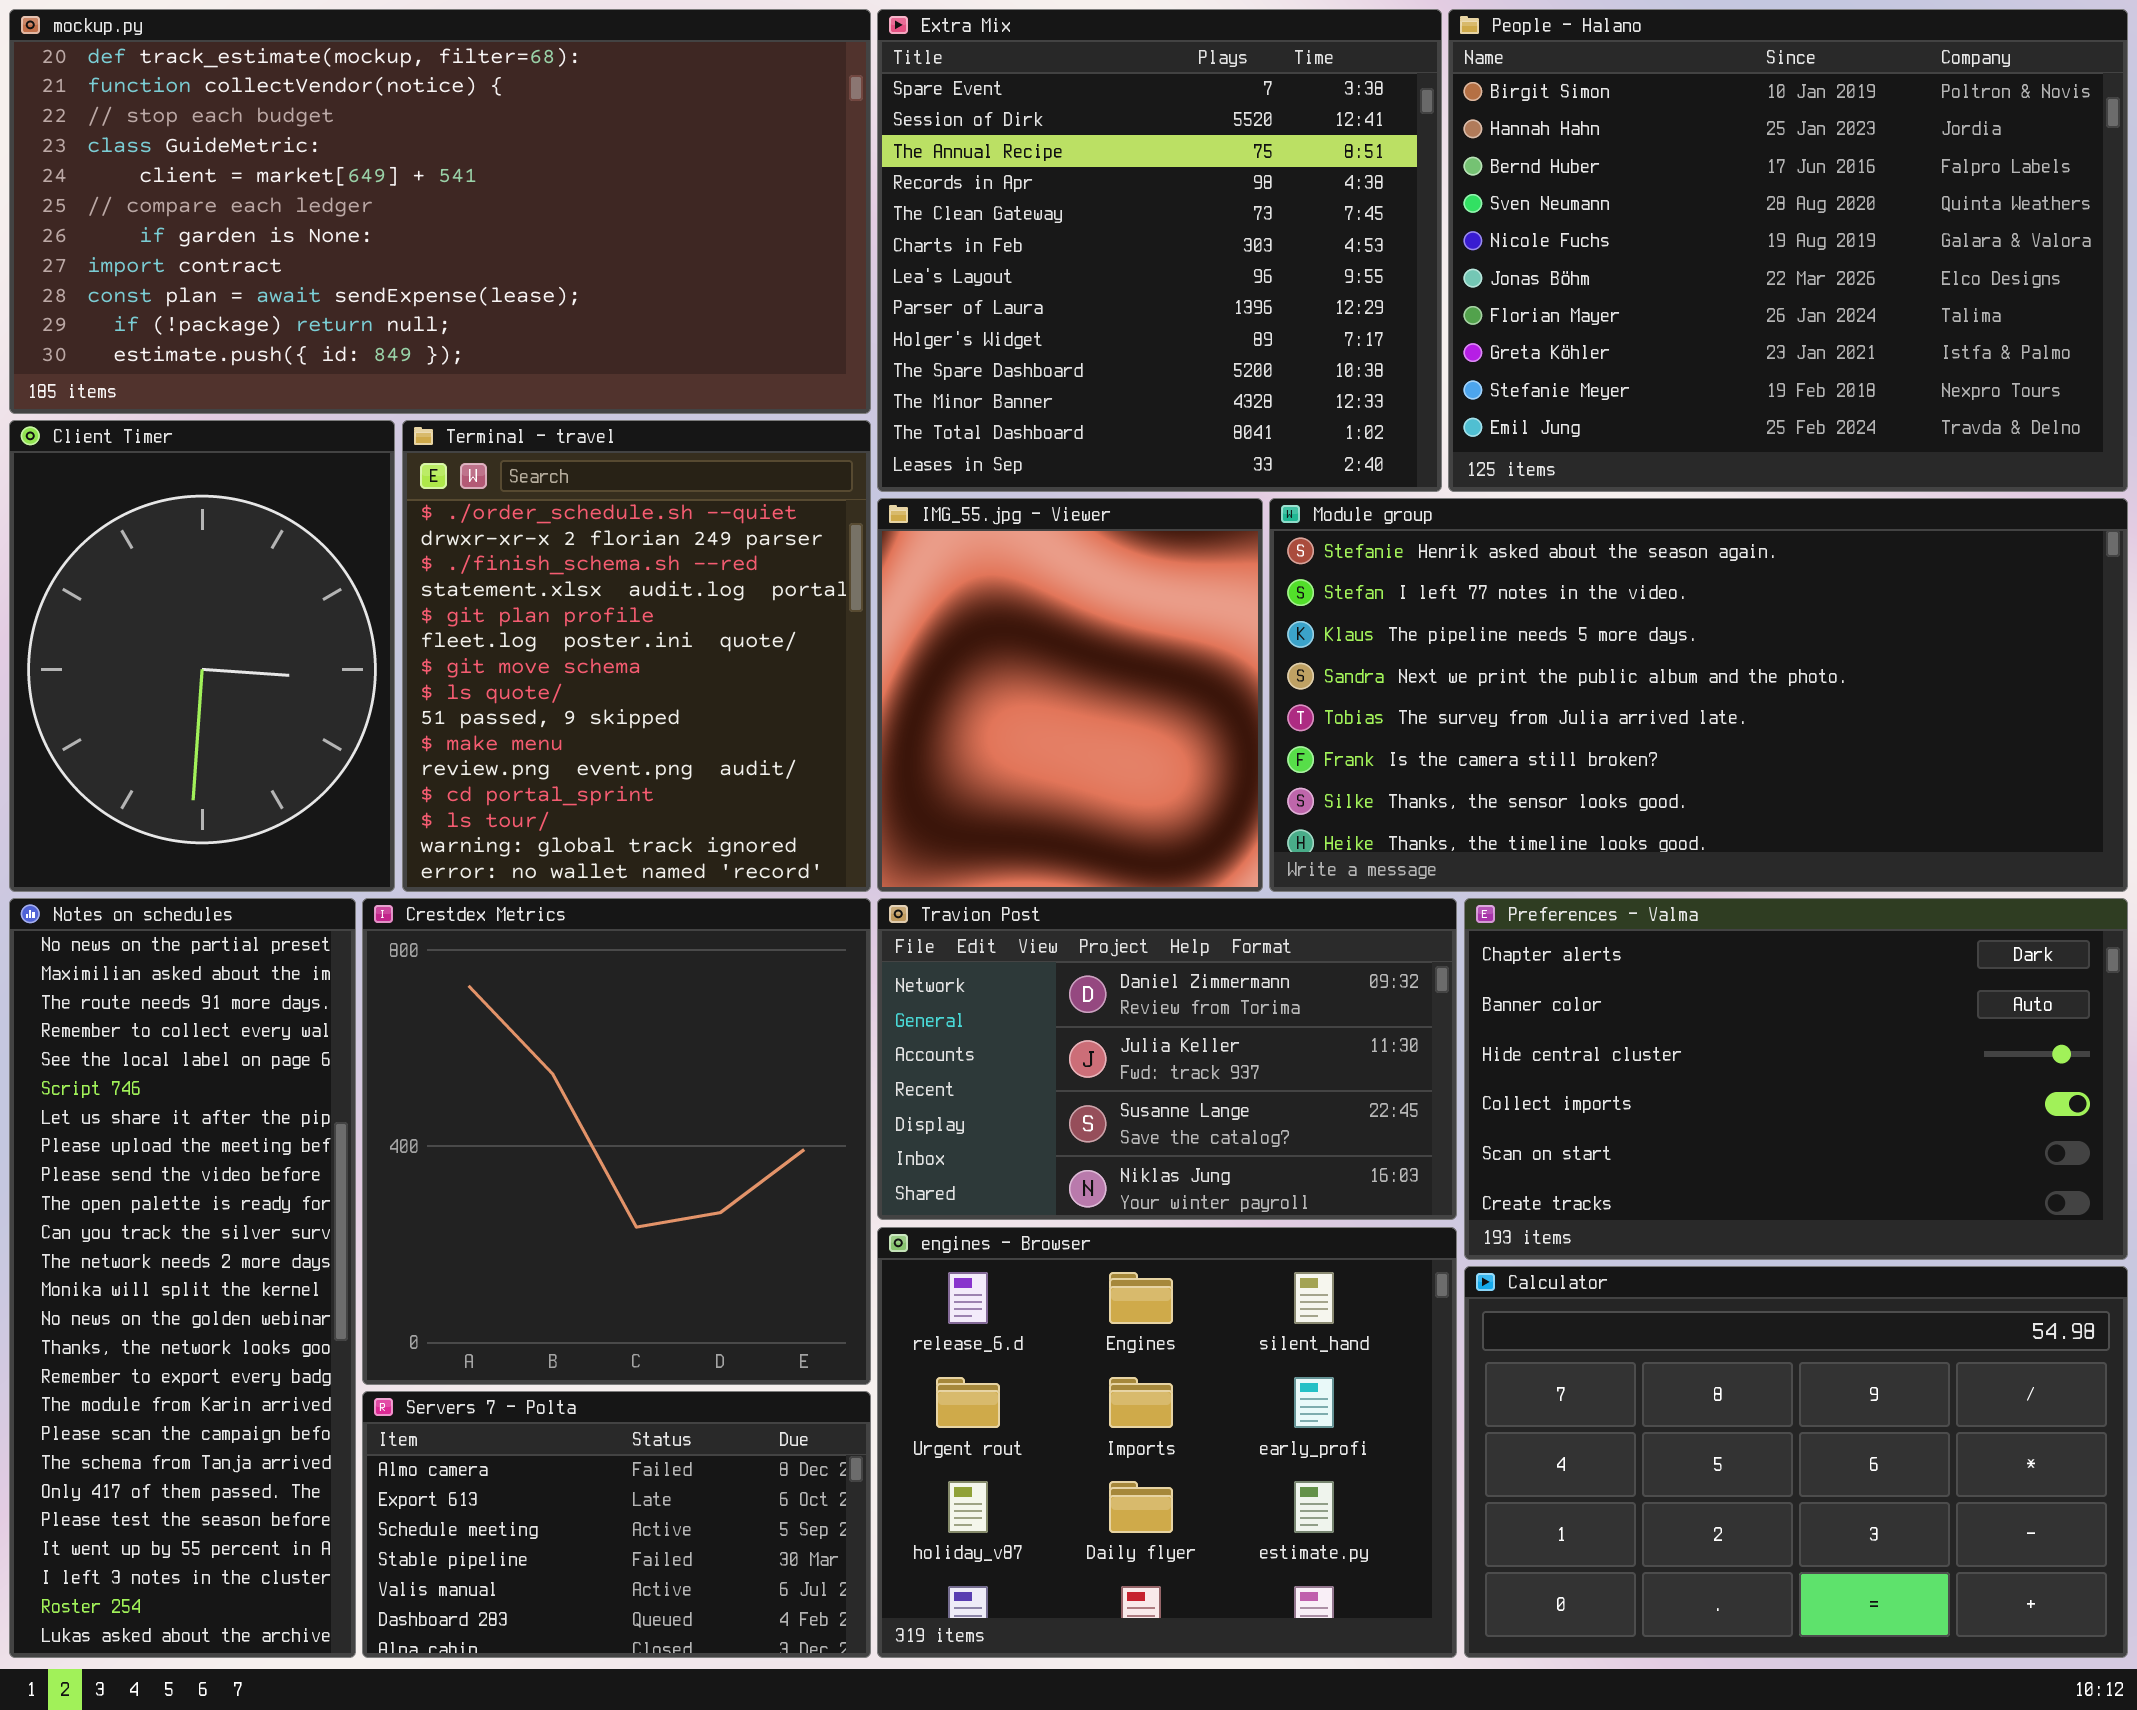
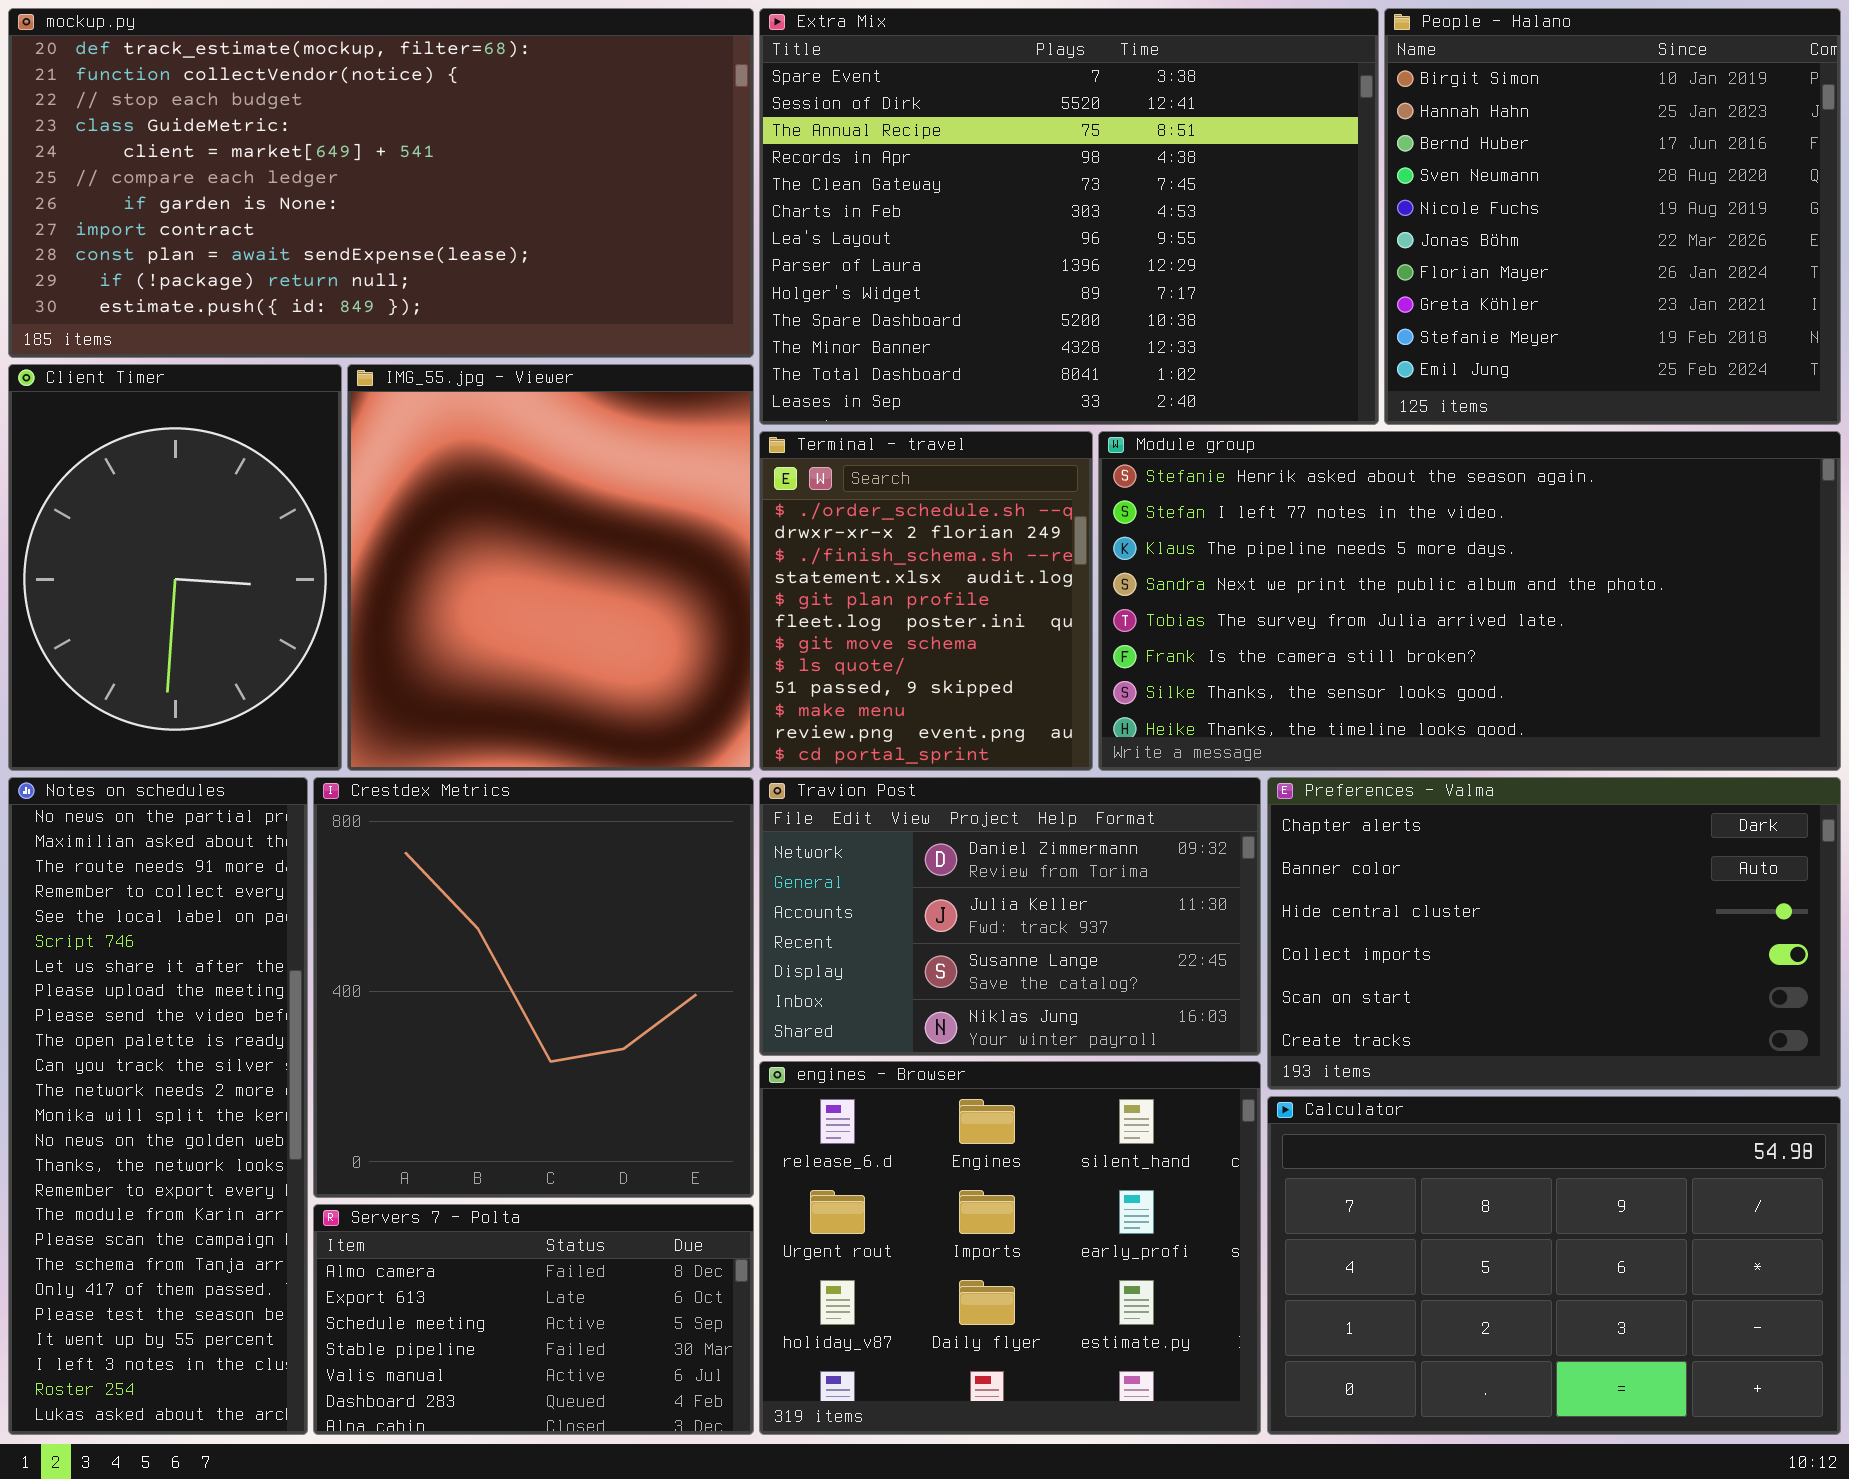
Extra Mix: [877,9,1442,492] -> [759,8,1379,425], resized
People - Halano: [1448,9,2128,492] -> [1384,8,1841,425], resized
Terminal - travel: [402,420,871,892] -> [759,431,1093,771], moved, resized
IMG_55.jpg - Viewer: [877,498,1263,892] -> [347,364,754,771], moved, resized

